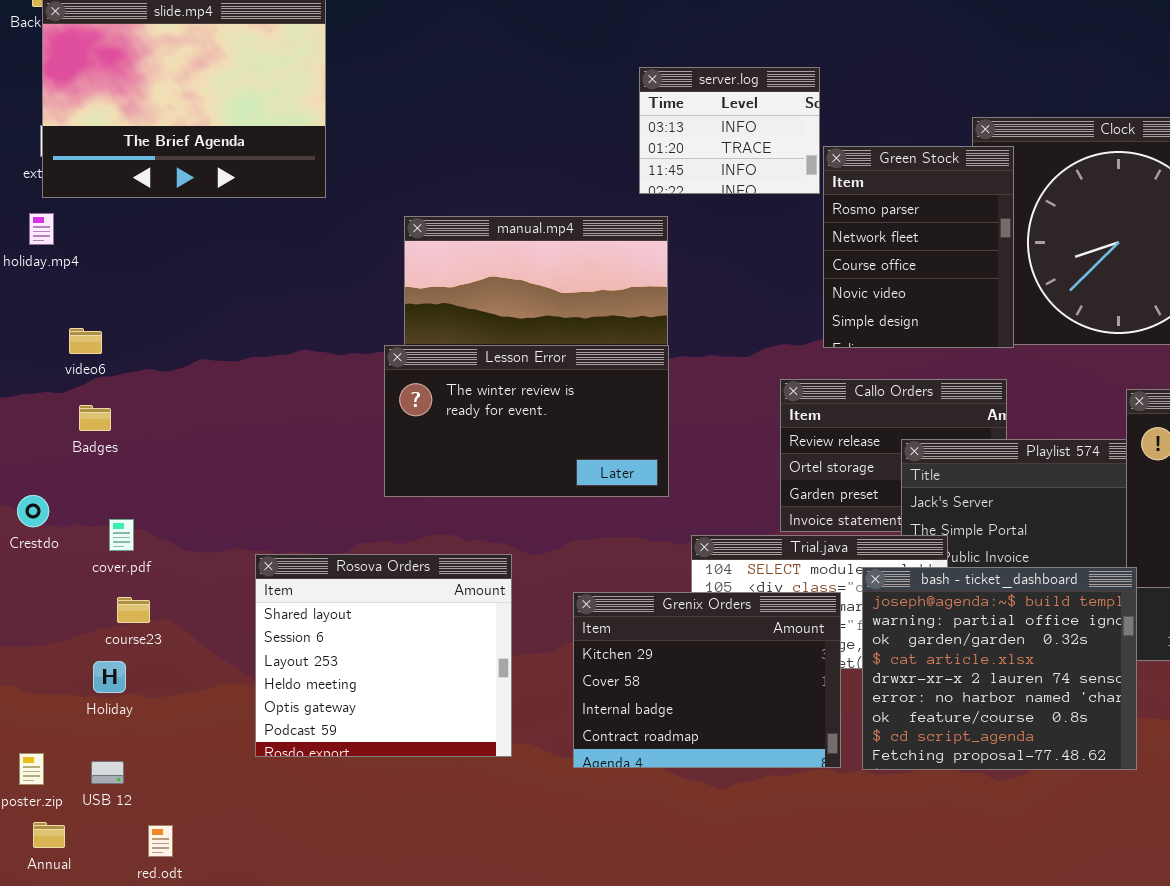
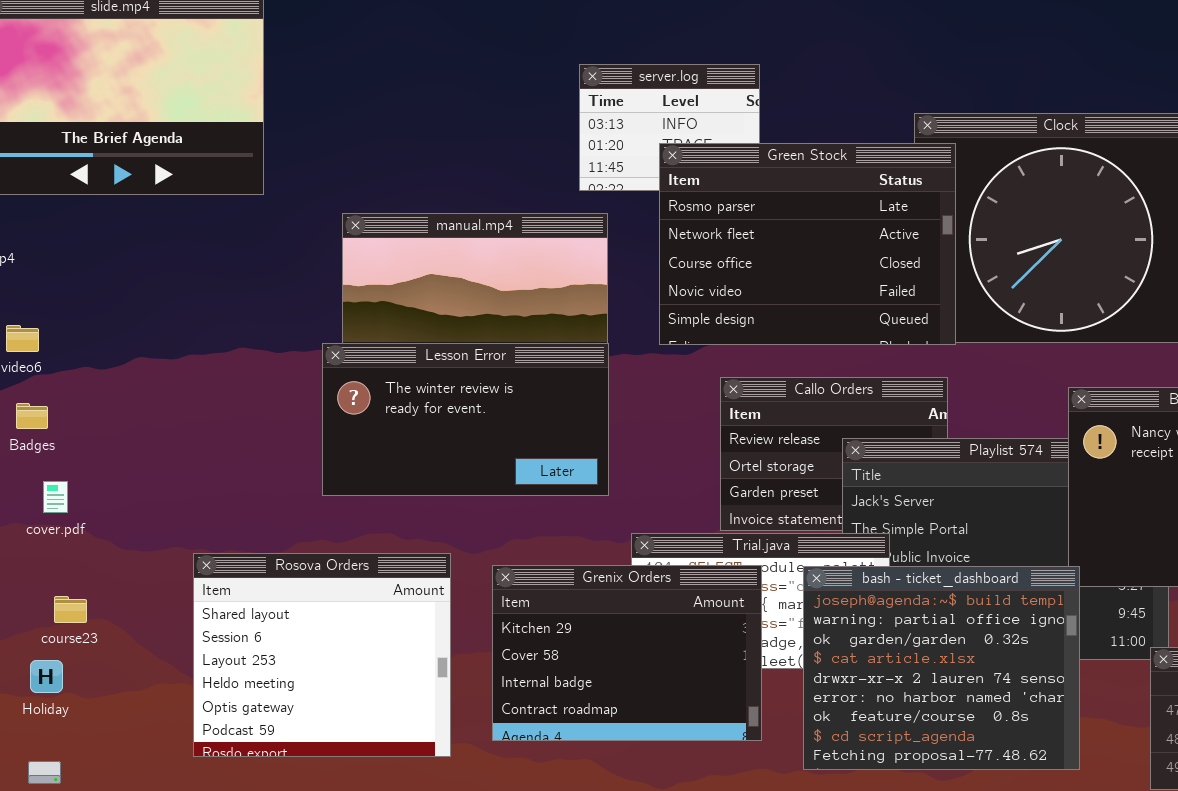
Green Stock: [823,146,1014,348] -> [659,143,956,345], resized
cover.pdf: [109,519,134,551] -> [43,481,68,513], moved
Grenix Orders: [573,592,841,768] -> [492,565,762,741], moved

